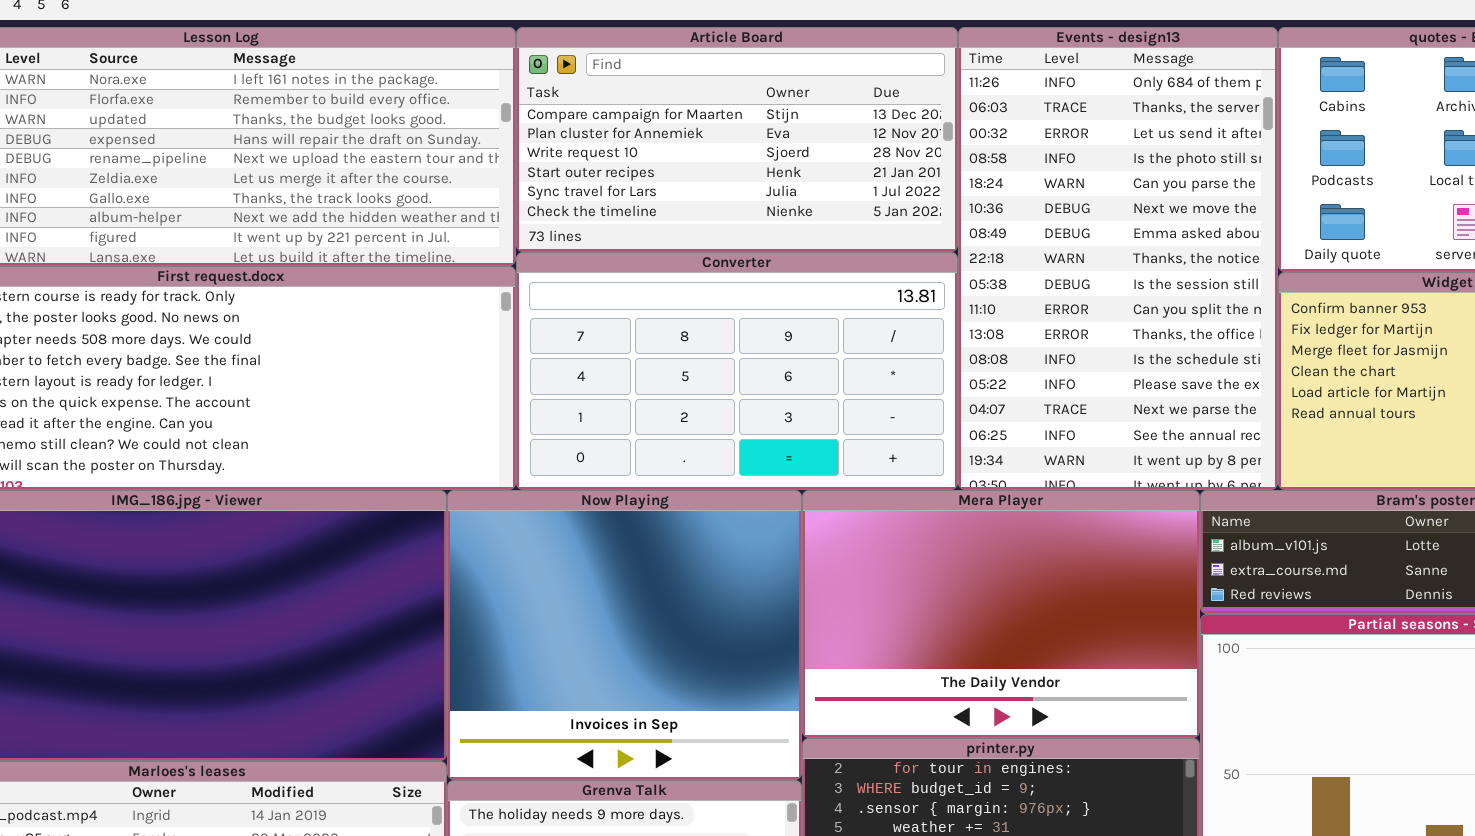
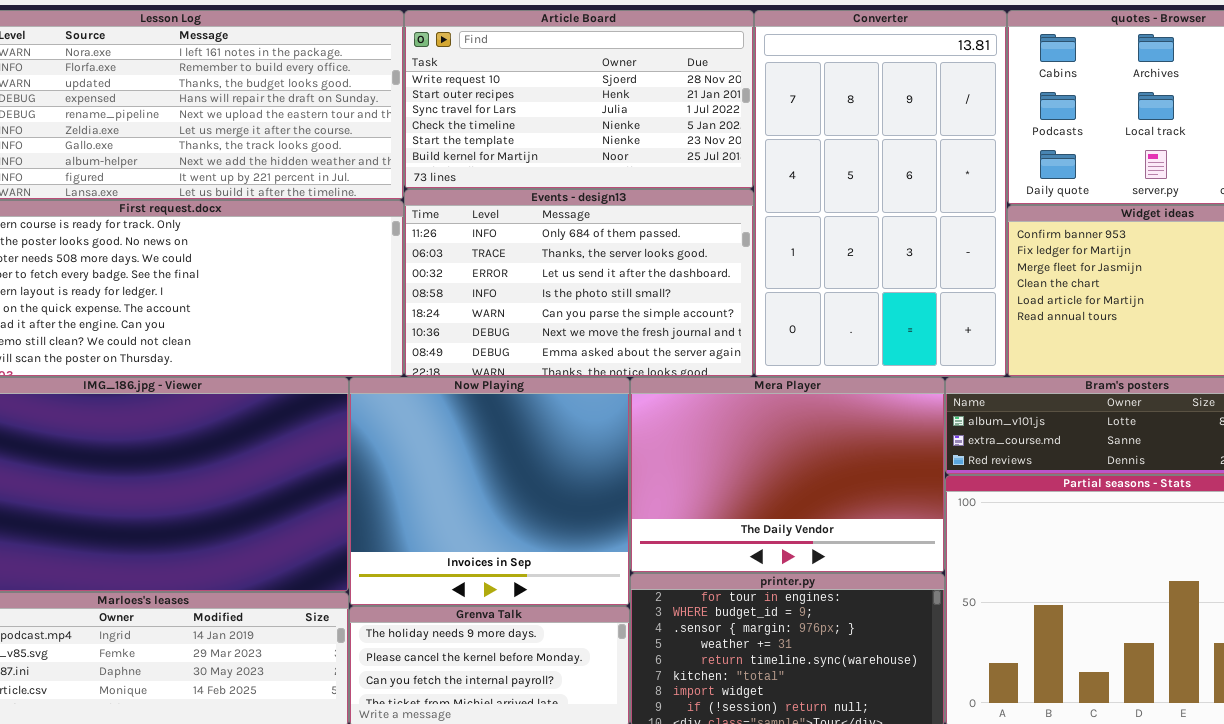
Article Board: [516,27,958,252] -> [404,10,754,189], scrolled down 2 rows
Events - design13: [958,27,1278,490] -> [404,189,754,377], moved, resized
Converter: [516,252,958,490] -> [754,10,1007,377], moved, resized

